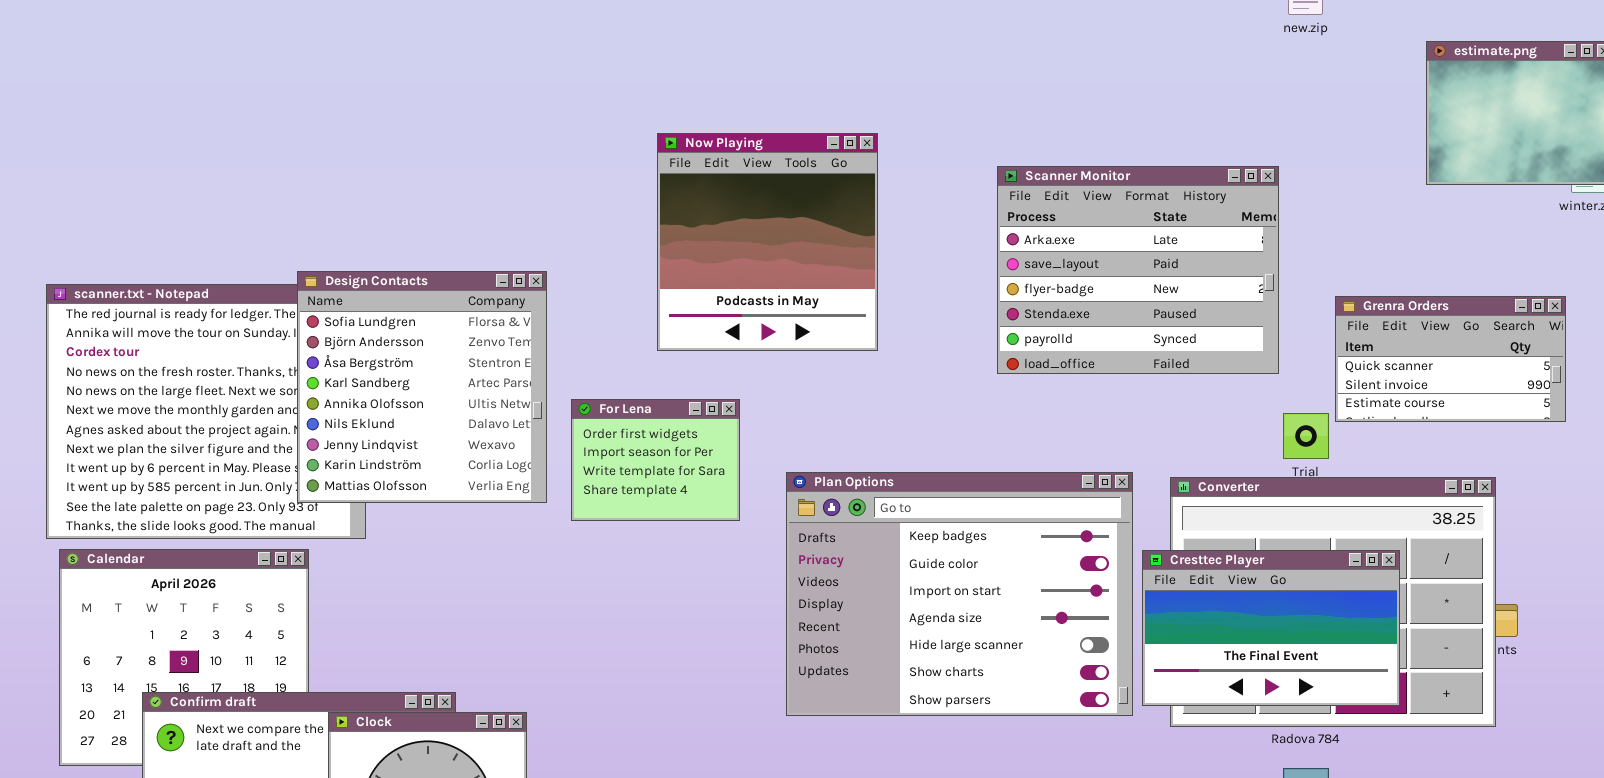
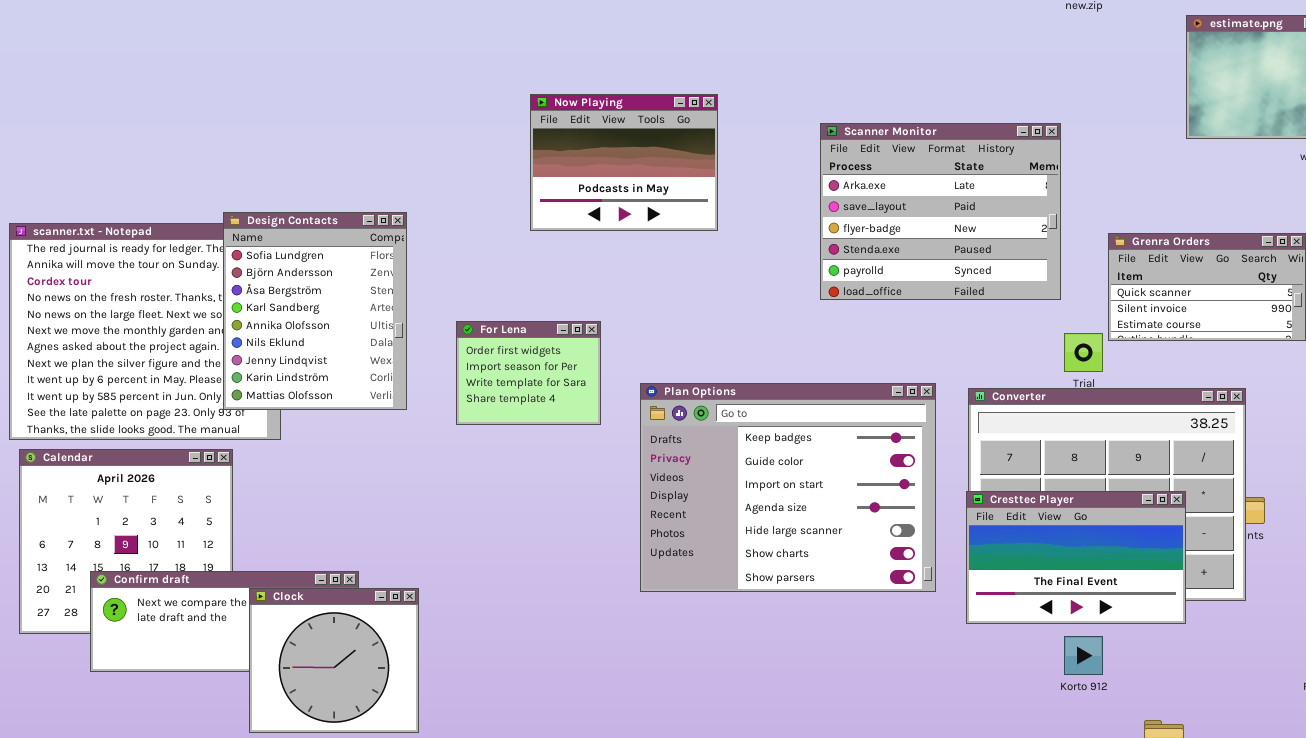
Now Playing: [657,133,878,351] -> [530,94,718,231], resized
Design Contacts: [297,271,547,503] -> [223,212,407,410], resized
Cresttec Player: [1142,550,1400,706] -> [966,491,1186,624], moved

